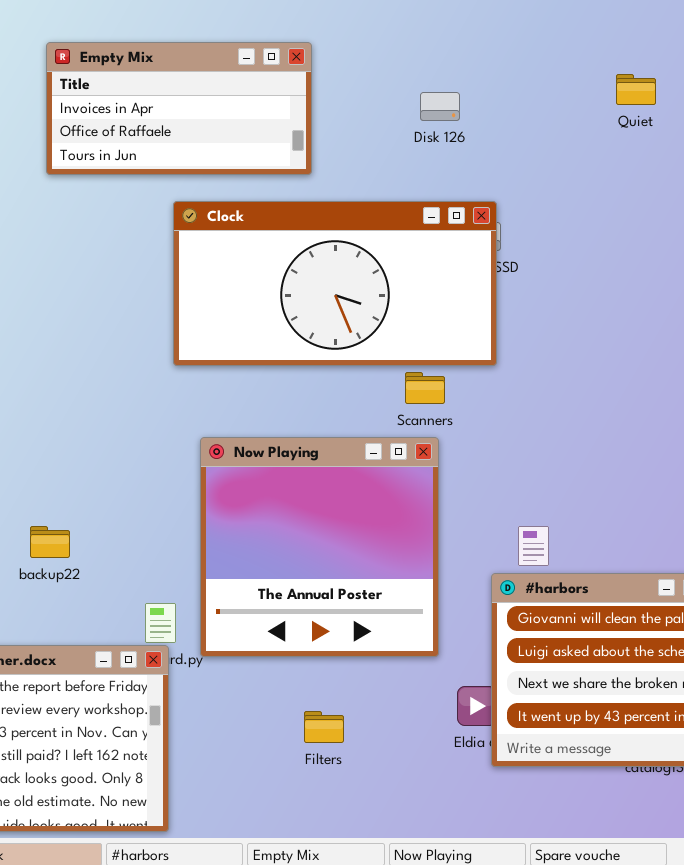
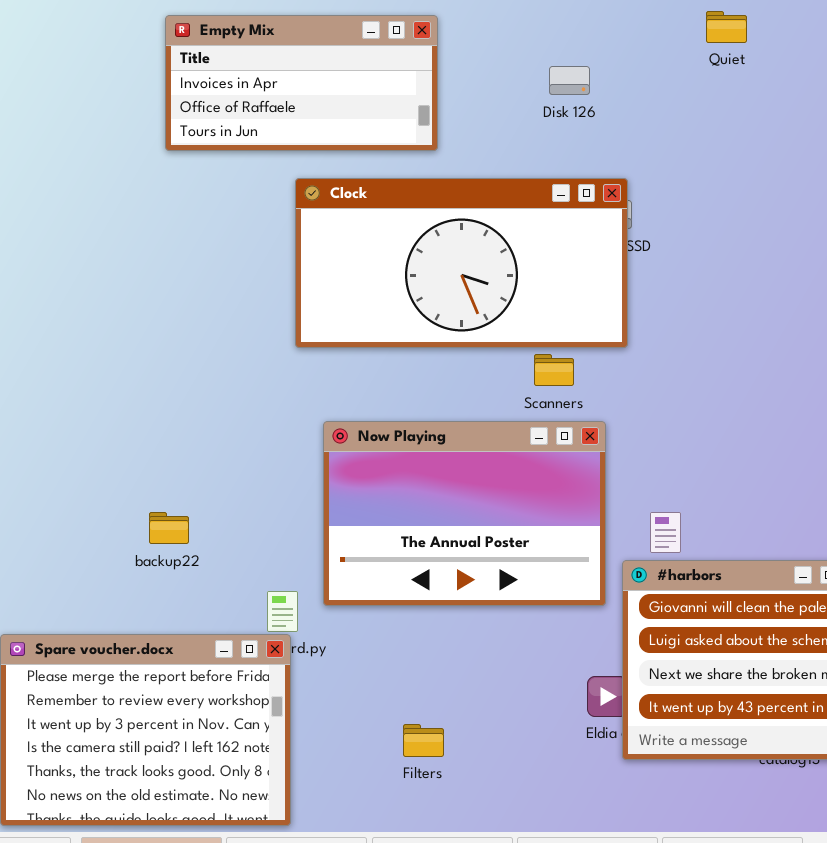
Quiet: [616,74,656,105] -> [706,11,747,43], moved
Now Playing: [200,437,439,657] -> [323,421,606,606], resized
Filters: [304,711,344,743] -> [403,724,444,757], moved

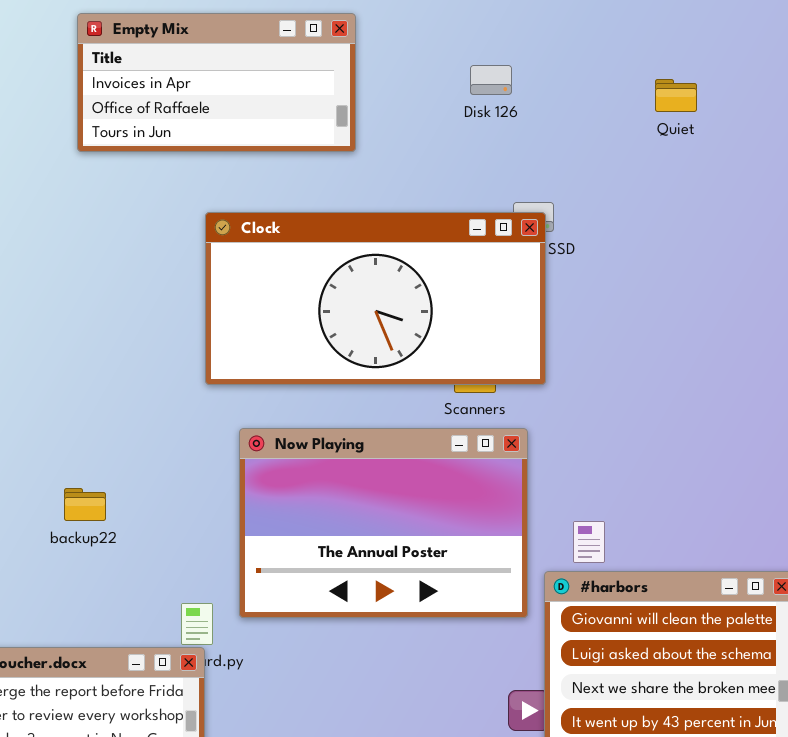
Quiet: [706,11,747,43] -> [655,79,697,112], moved
Clock: [295,178,628,348] -> [205,212,546,385], moved
backup22: [149,512,189,544] -> [64,488,106,521], moved

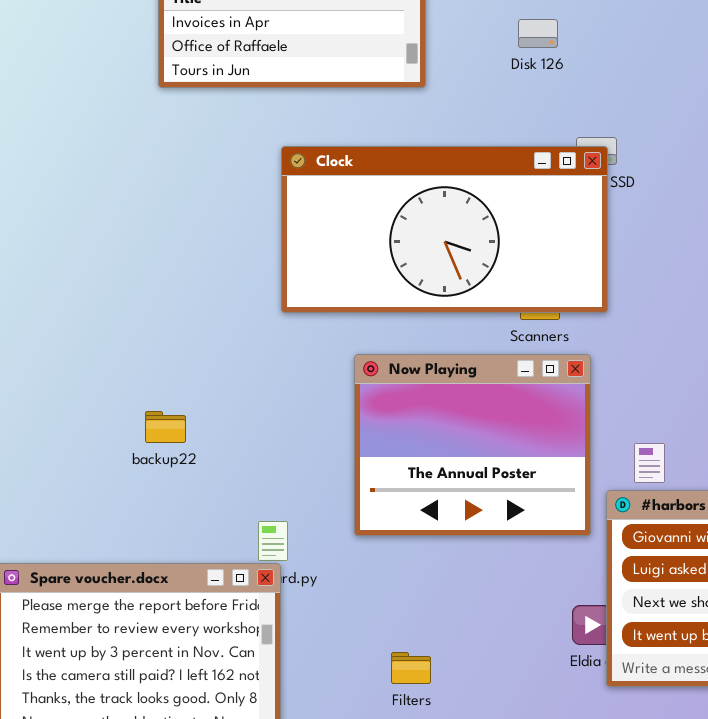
Disk 126: [470,65,512,95] -> [518,19,558,48], moved
Now Playing: [239,428,528,618] -> [354,354,591,536], resized

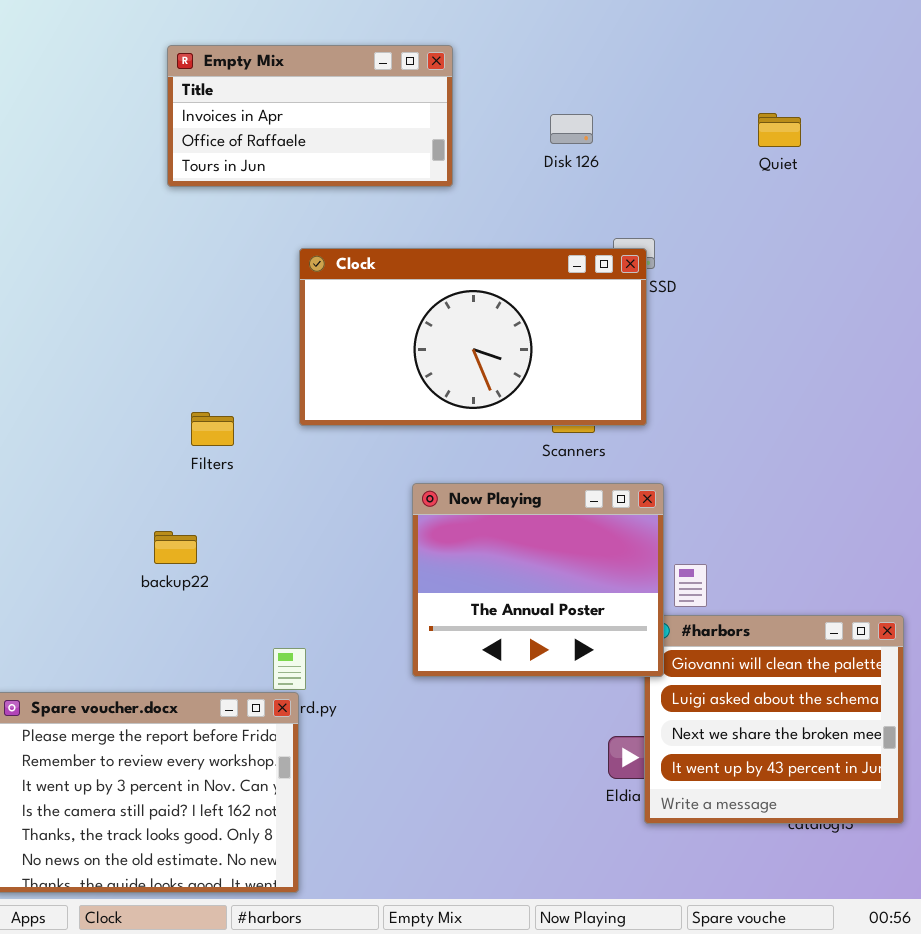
Now Playing: [354,354,591,536] -> [412,483,664,677], moved
Filters: [391,652,431,684] -> [191,412,234,446], moved

